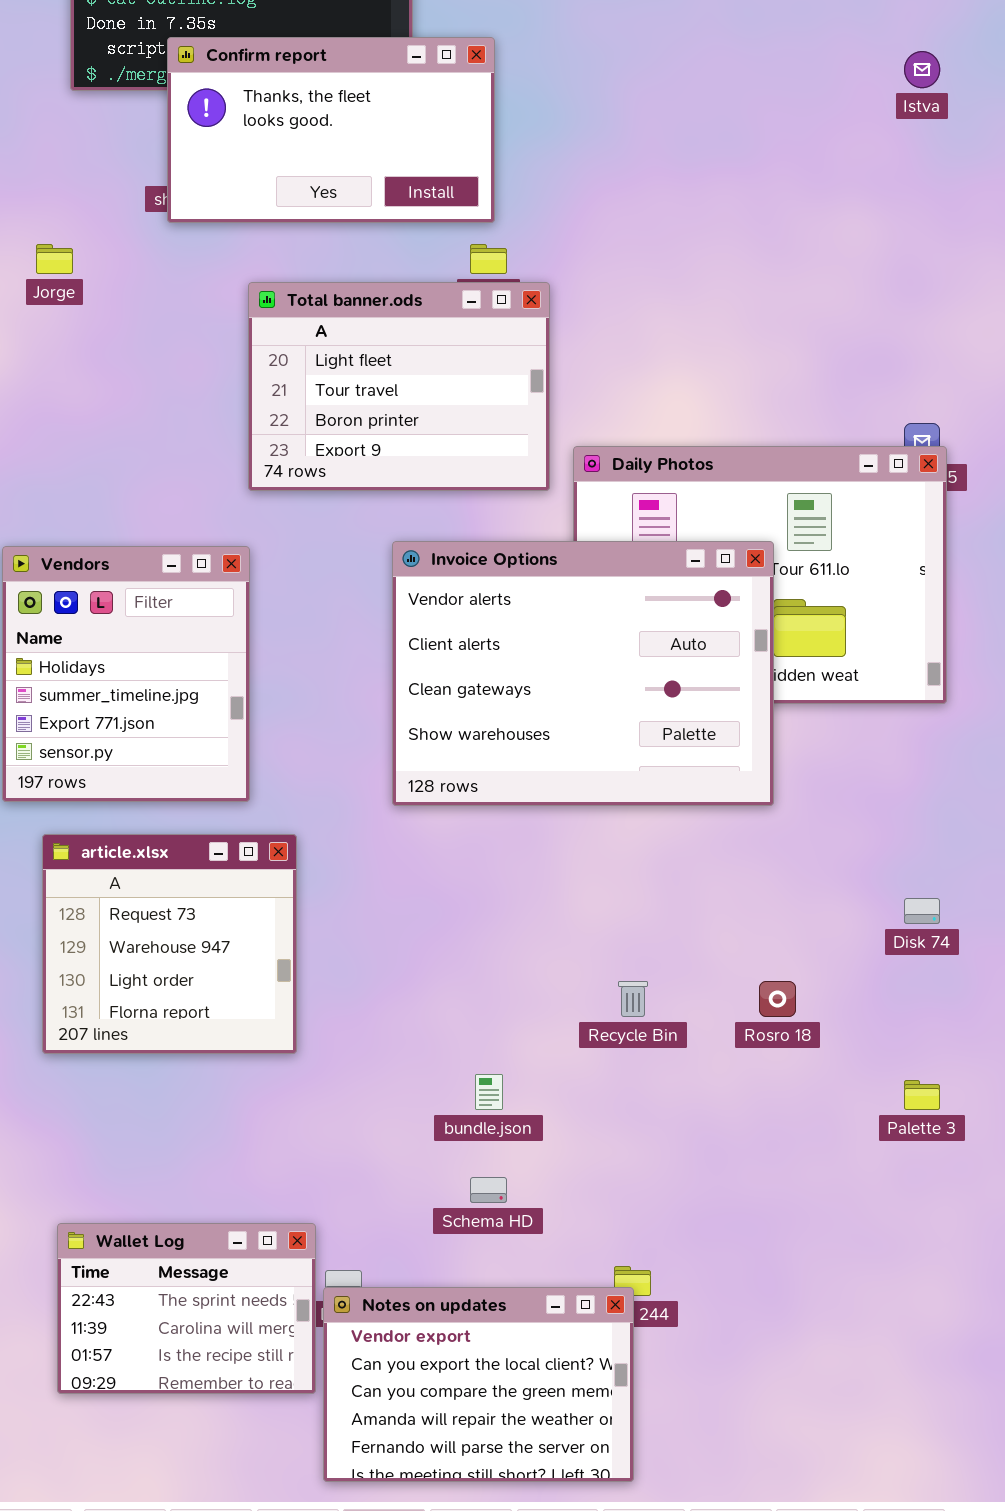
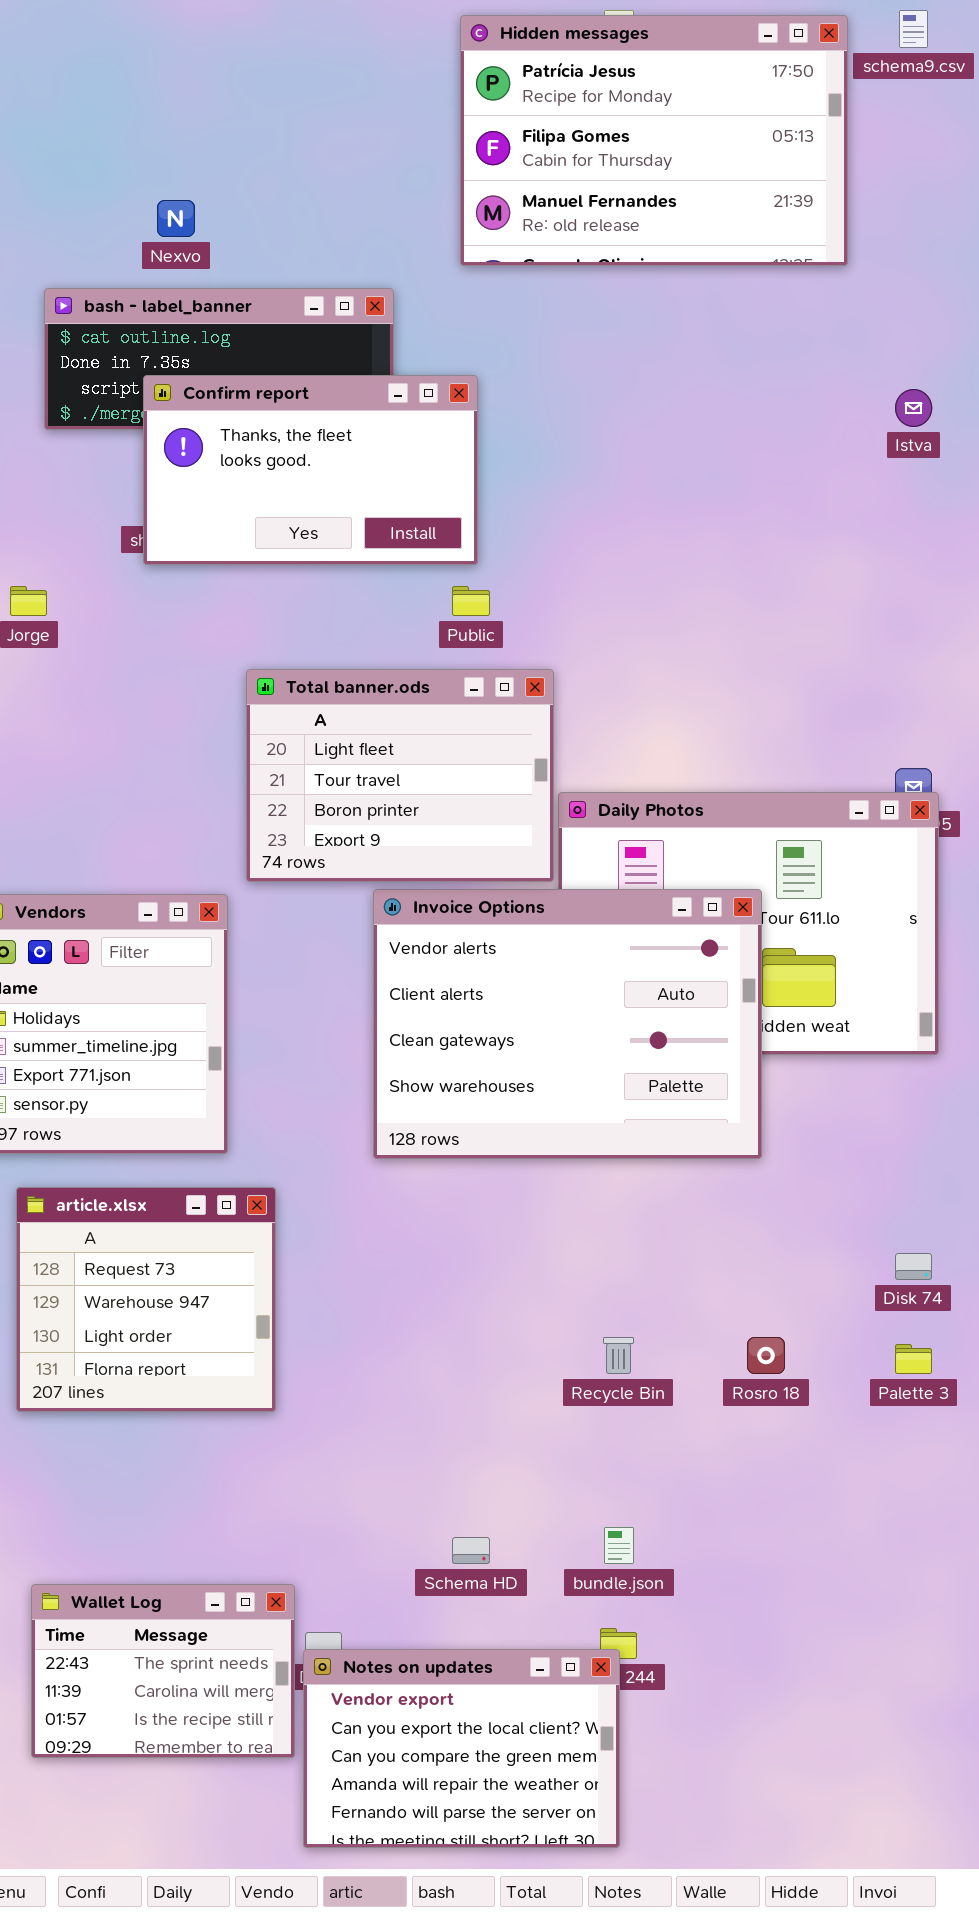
Total banner.ods: [248,282,550,491] -> [246,669,554,882], moved
bundle.json: [475,1074,503,1110] -> [604,1527,634,1564], moved
Palette 3: [904,1080,940,1110] -> [895,1344,932,1374], moved

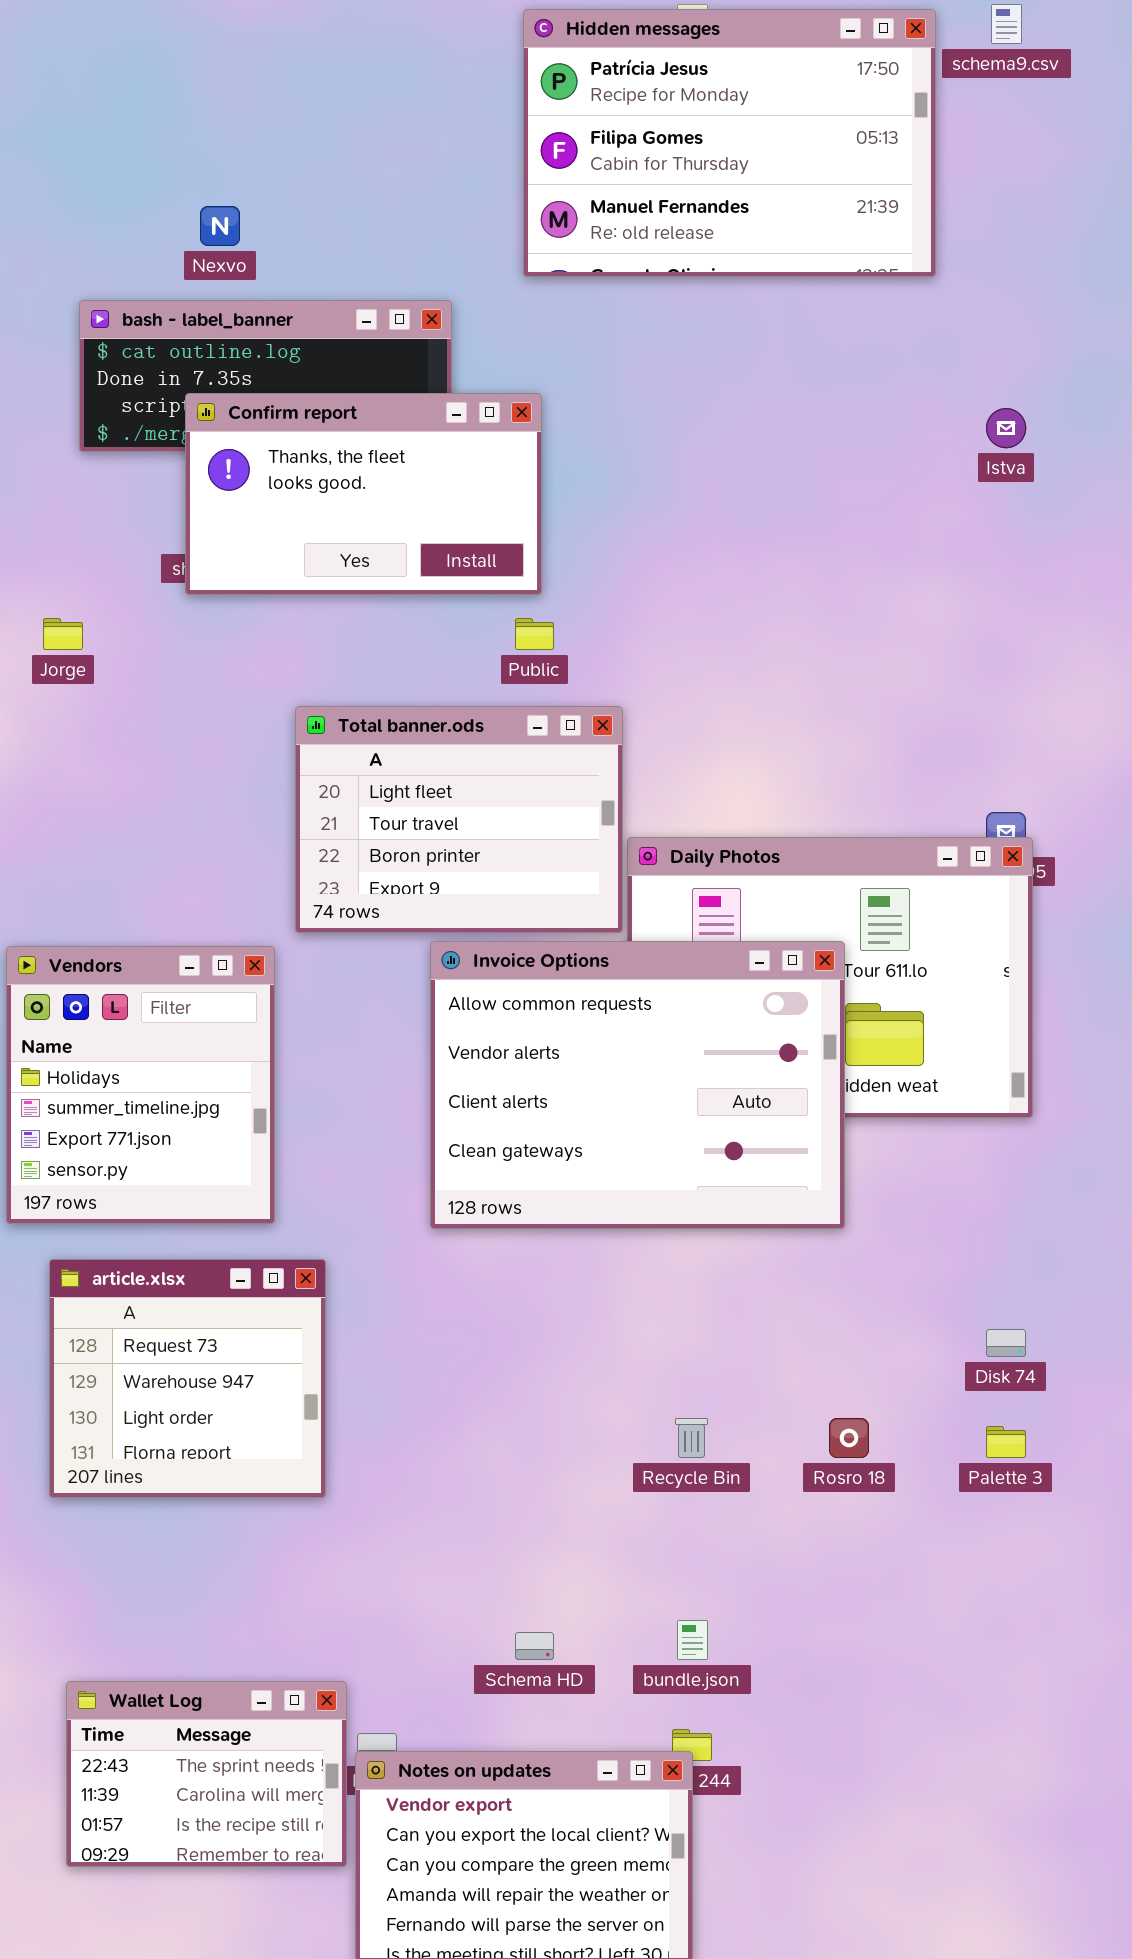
Invoice Options: [373,889,762,1159] -> [430,941,845,1229], scrolled up 1 row

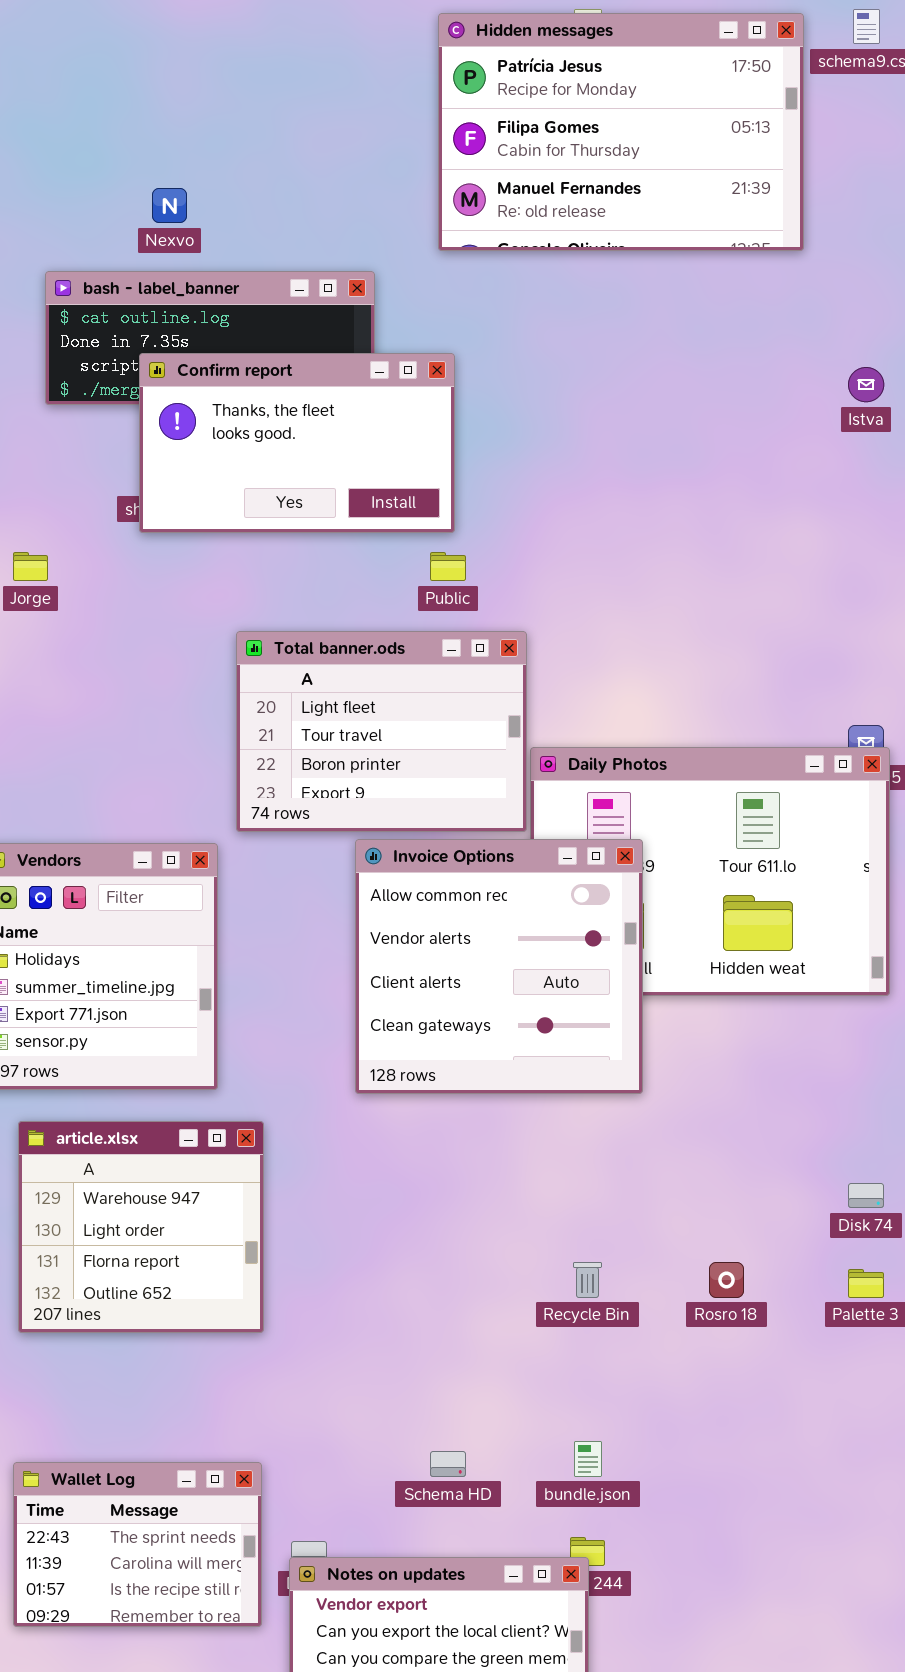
Invoice Options: [430,941,845,1229] -> [355,839,643,1094], resized
article.xlsx: [49,1259,326,1498] -> [18,1121,264,1333], scrolled down 1 row
Wallet Log: [66,1681,347,1867] -> [13,1462,262,1627], moved

